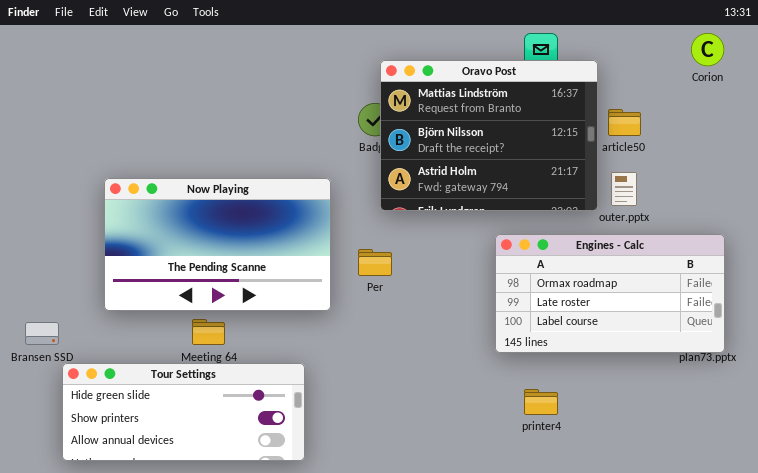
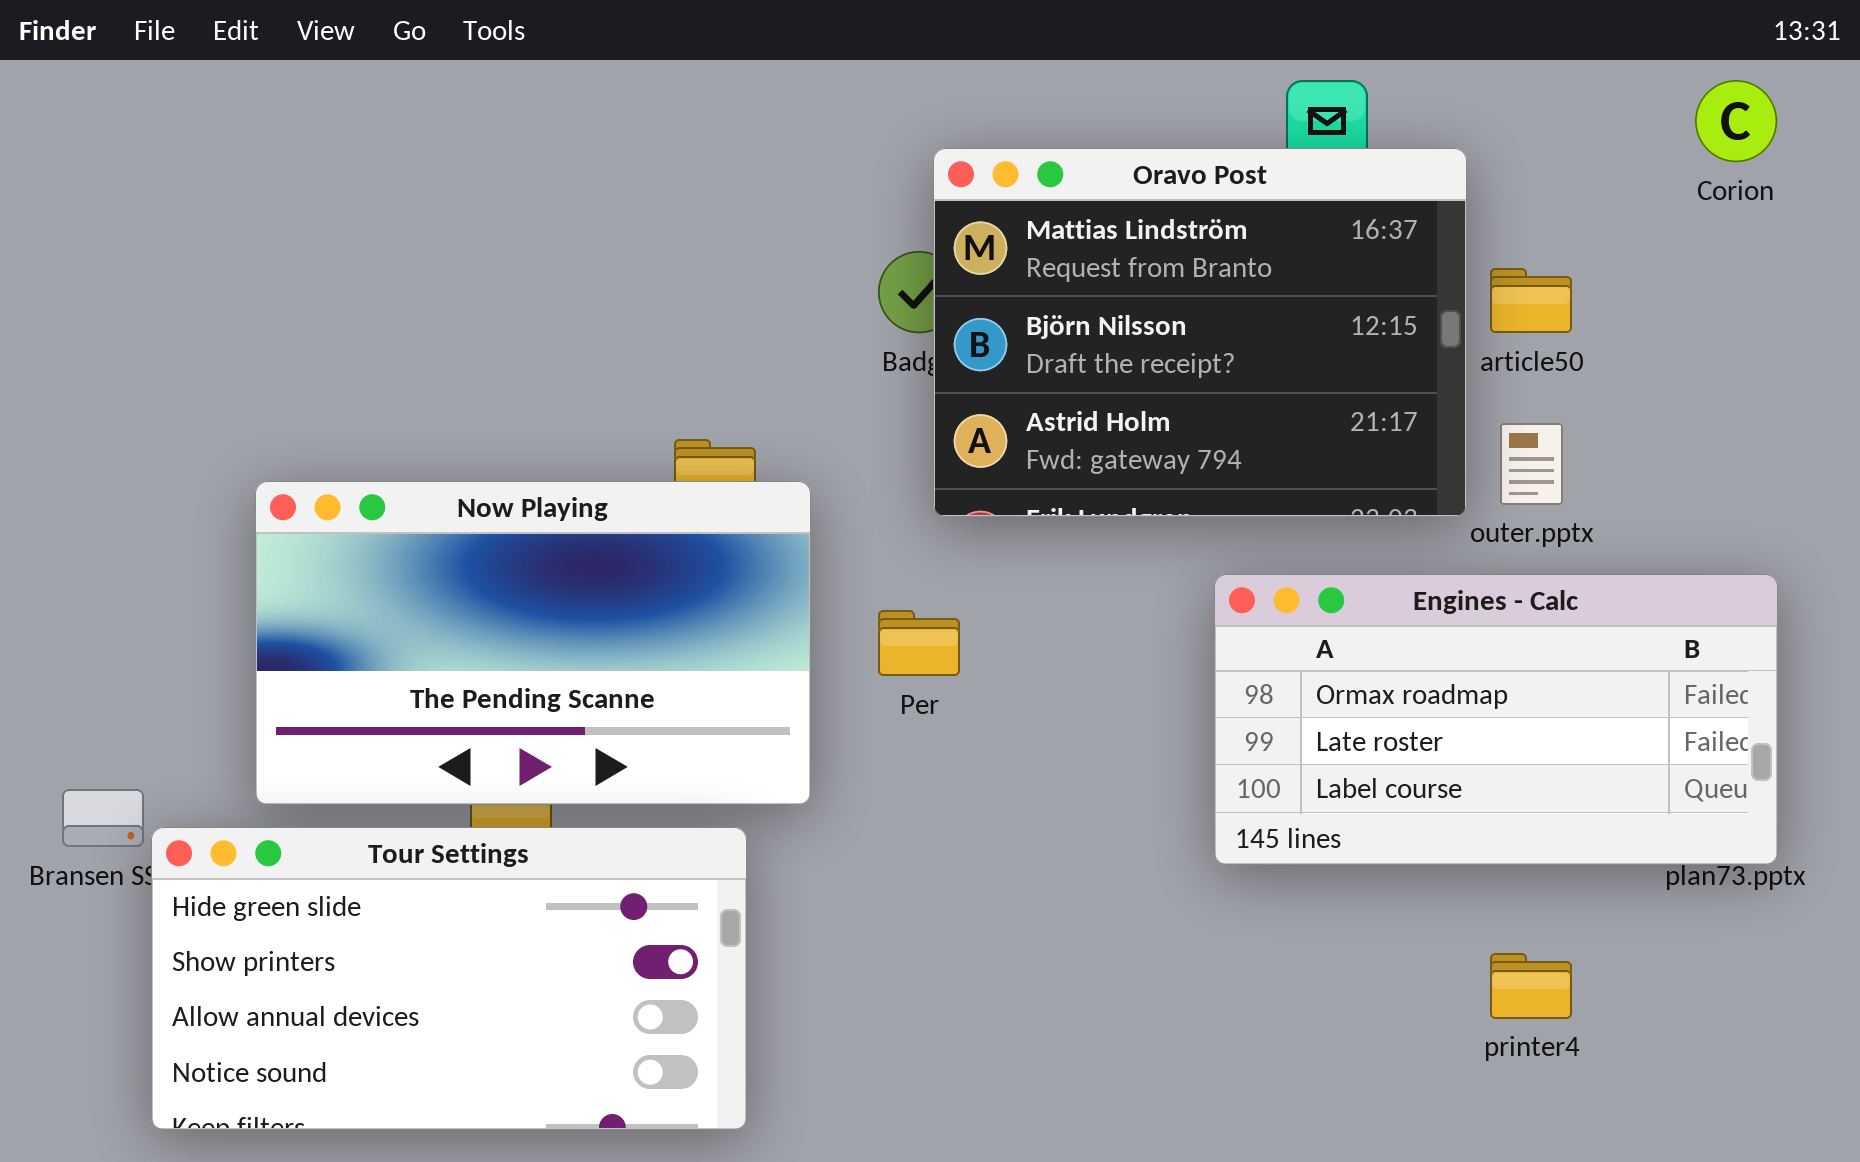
Now Playing: [104,178,331,311] -> [255,481,811,805], moved
Tour Settings: [62,363,305,461] -> [151,827,747,1130], resized
printer4: [524,389,558,415] -> [1490,953,1572,1019], moved

